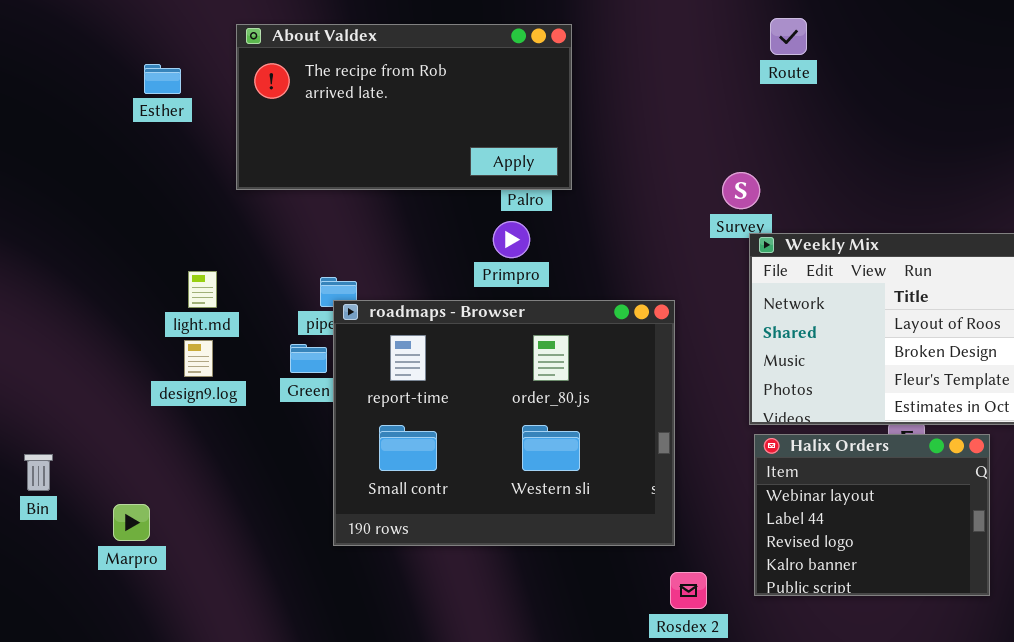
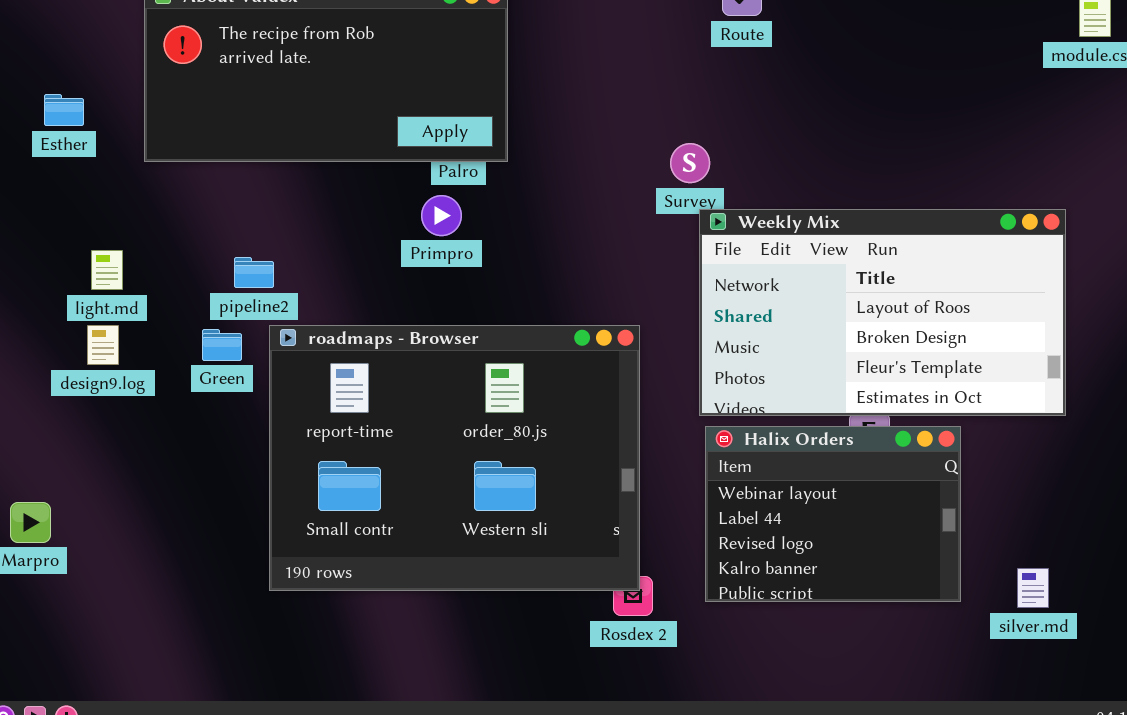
Esther: [144,64,181,94] -> [44,94,84,126], moved
roadmaps - Browser: [333,300,675,546] -> [269,325,640,591], moved

